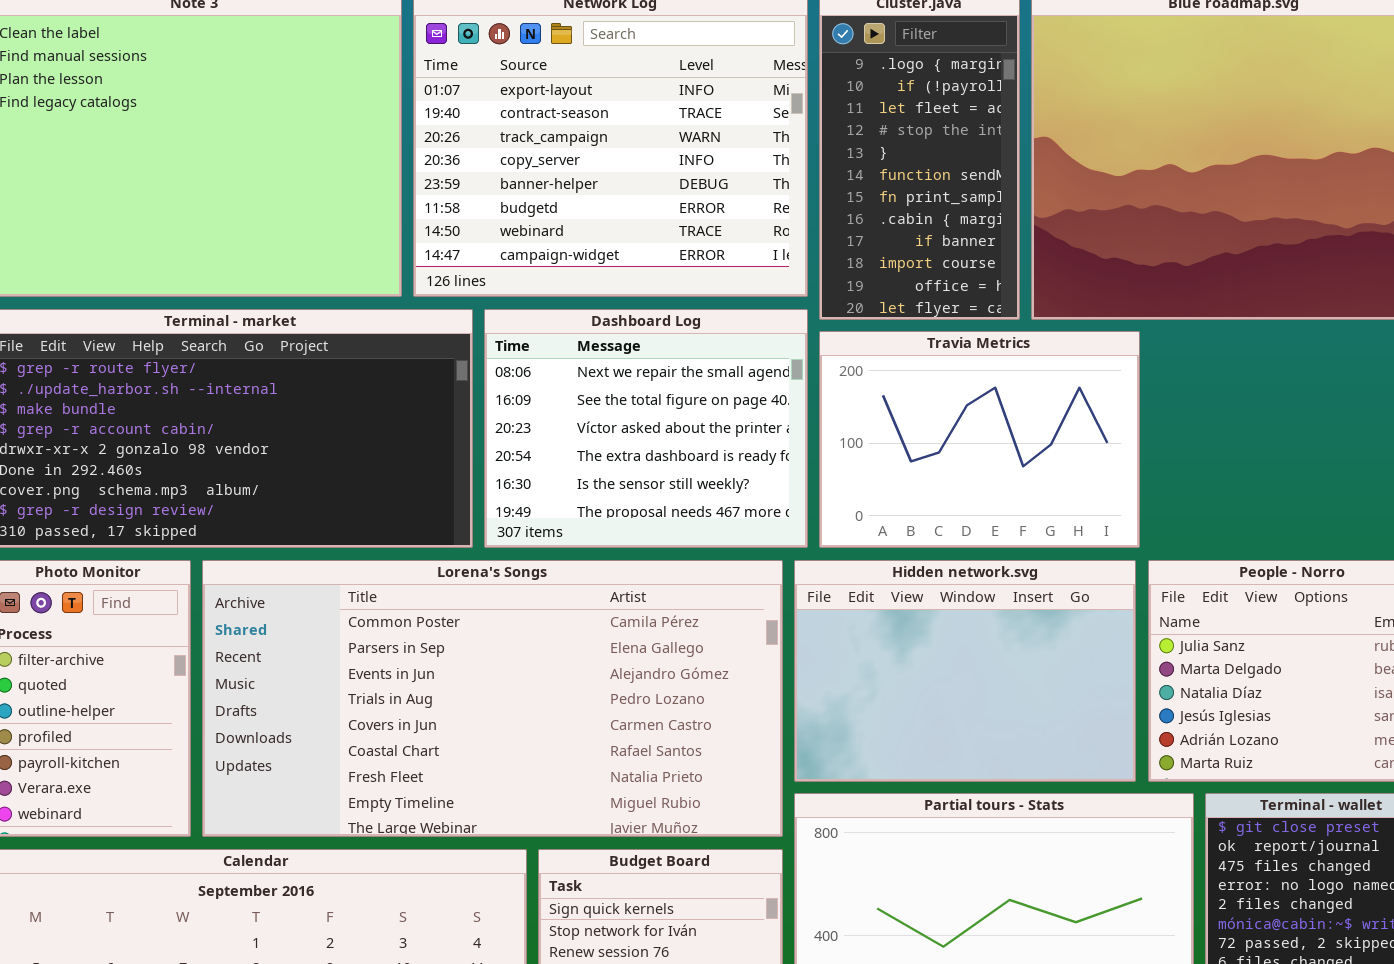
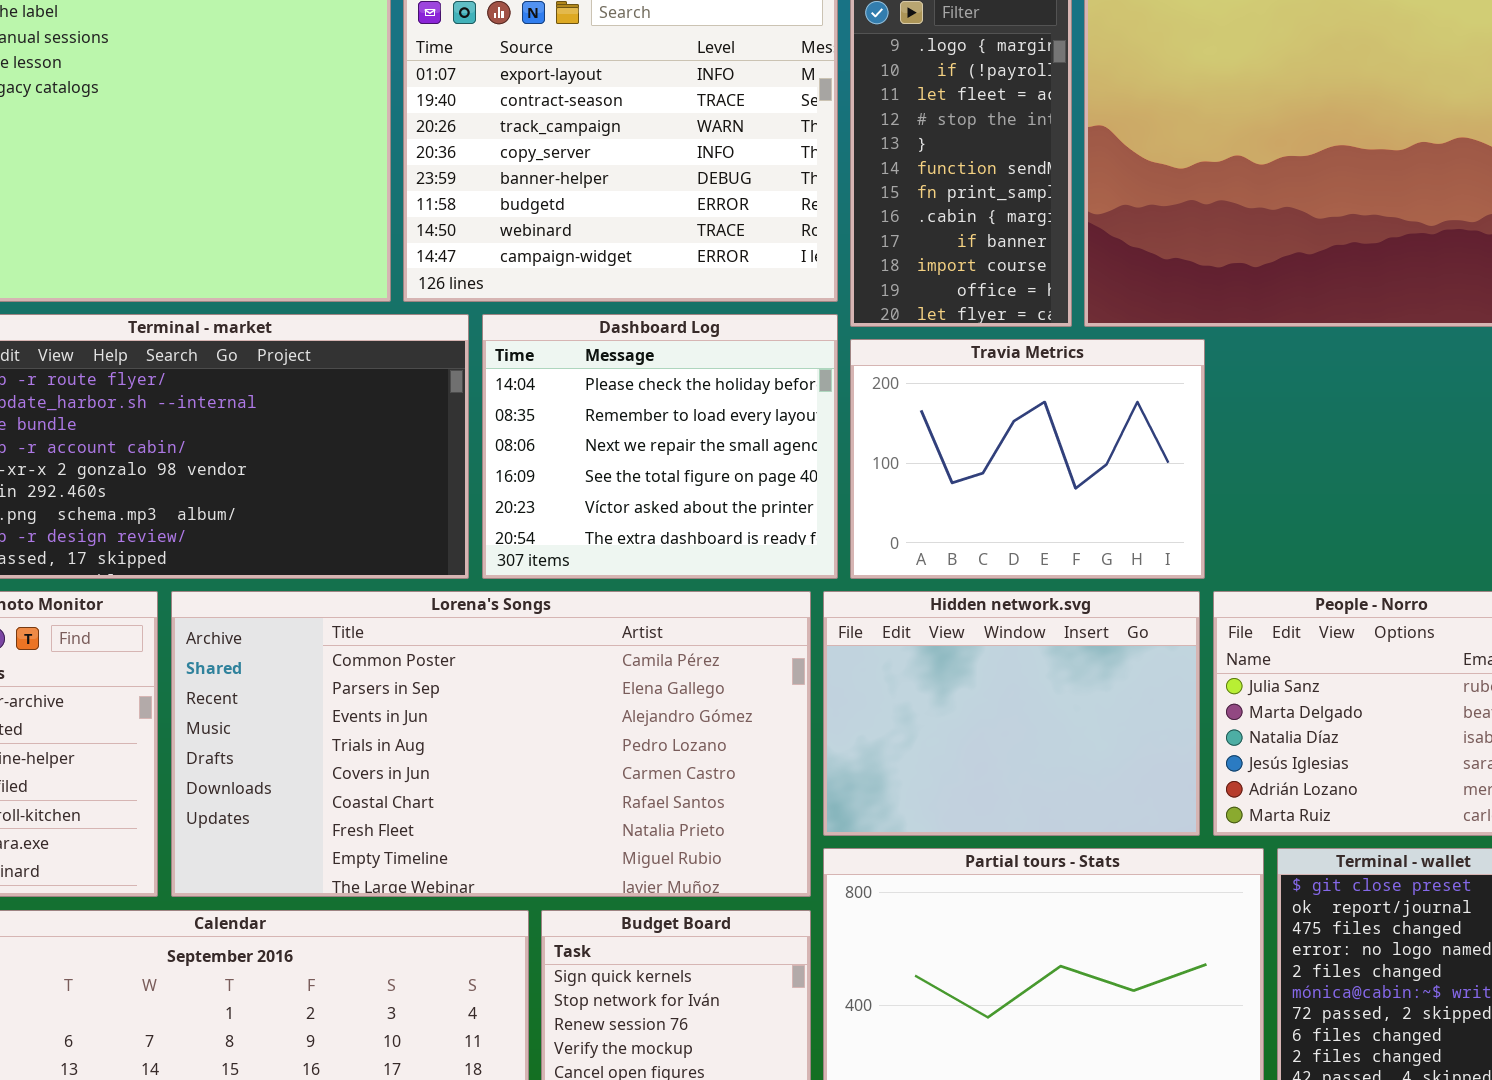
Dashboard Log: [484,309,808,548] -> [482,314,838,579], scrolled up 2 rows

